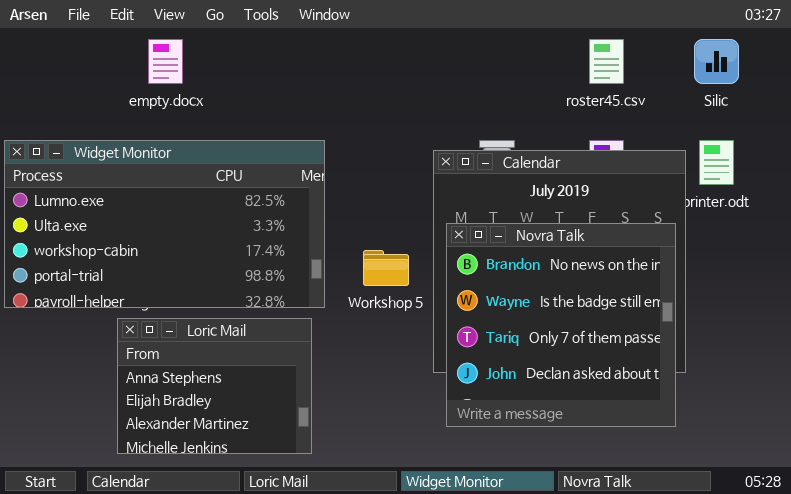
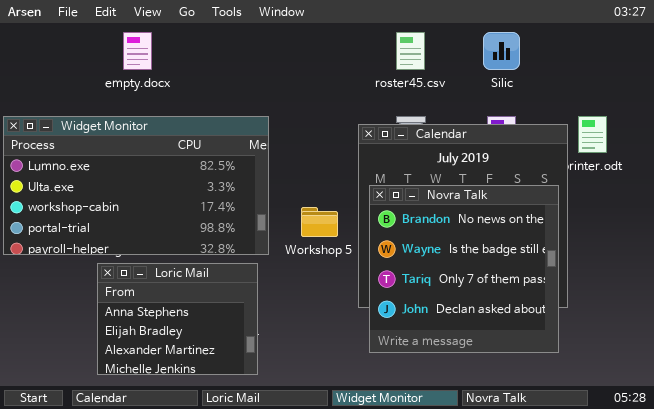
roster45.csv: [589,39,624,84] -> [396,32,425,70], moved
Silic: [694,39,739,84] -> [483,32,520,70], moved

